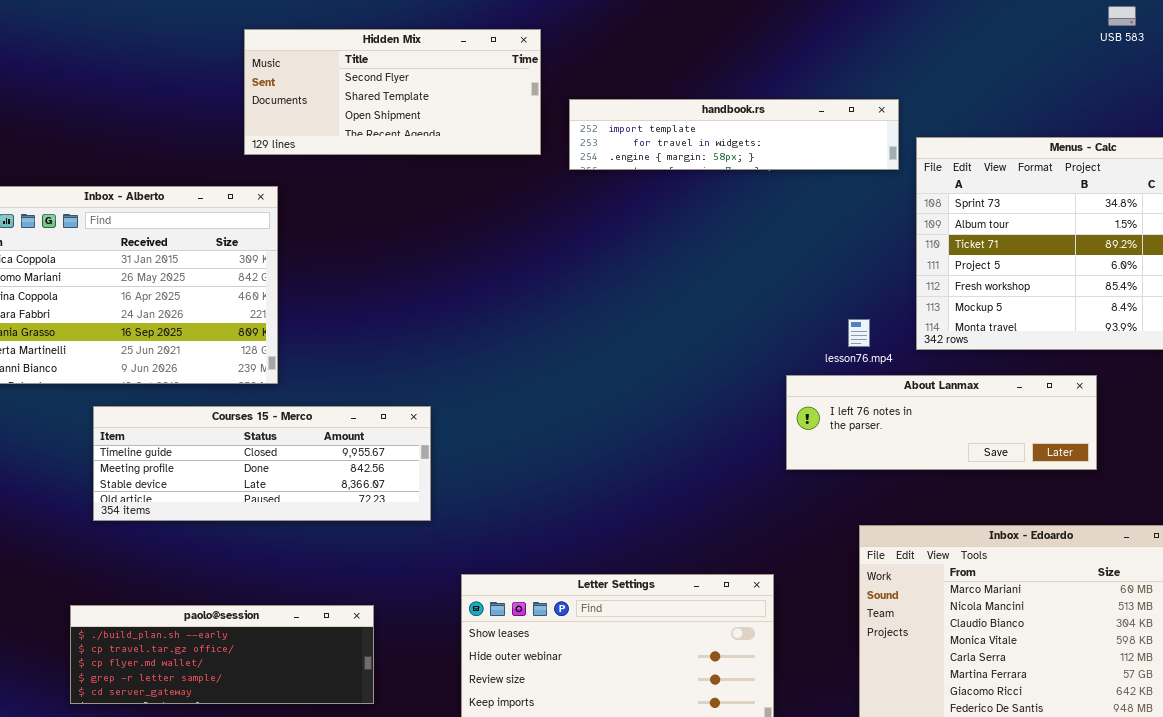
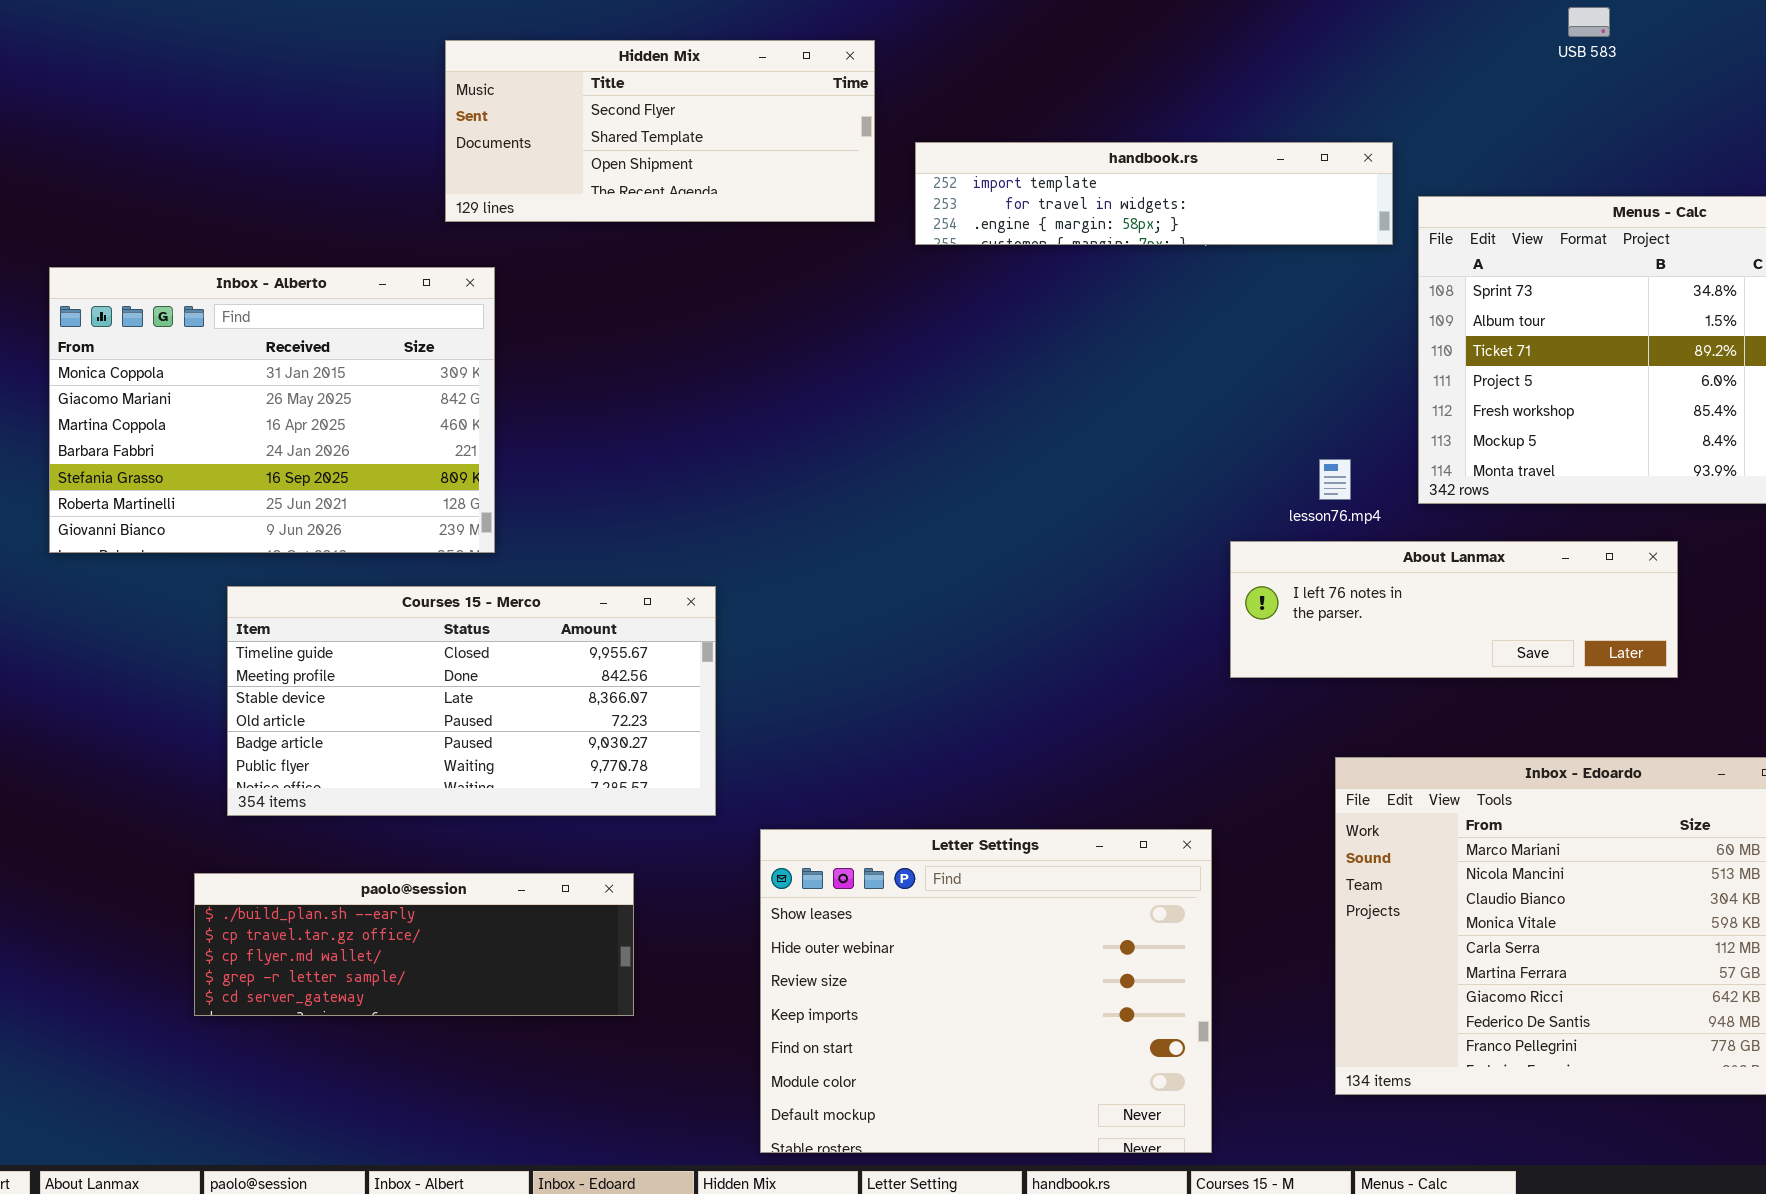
USB 583: [1108,6,1136,26] -> [1568,7,1610,37], moved
Courses 15 - Merco: [93,406,431,521] -> [227,586,716,816], resized

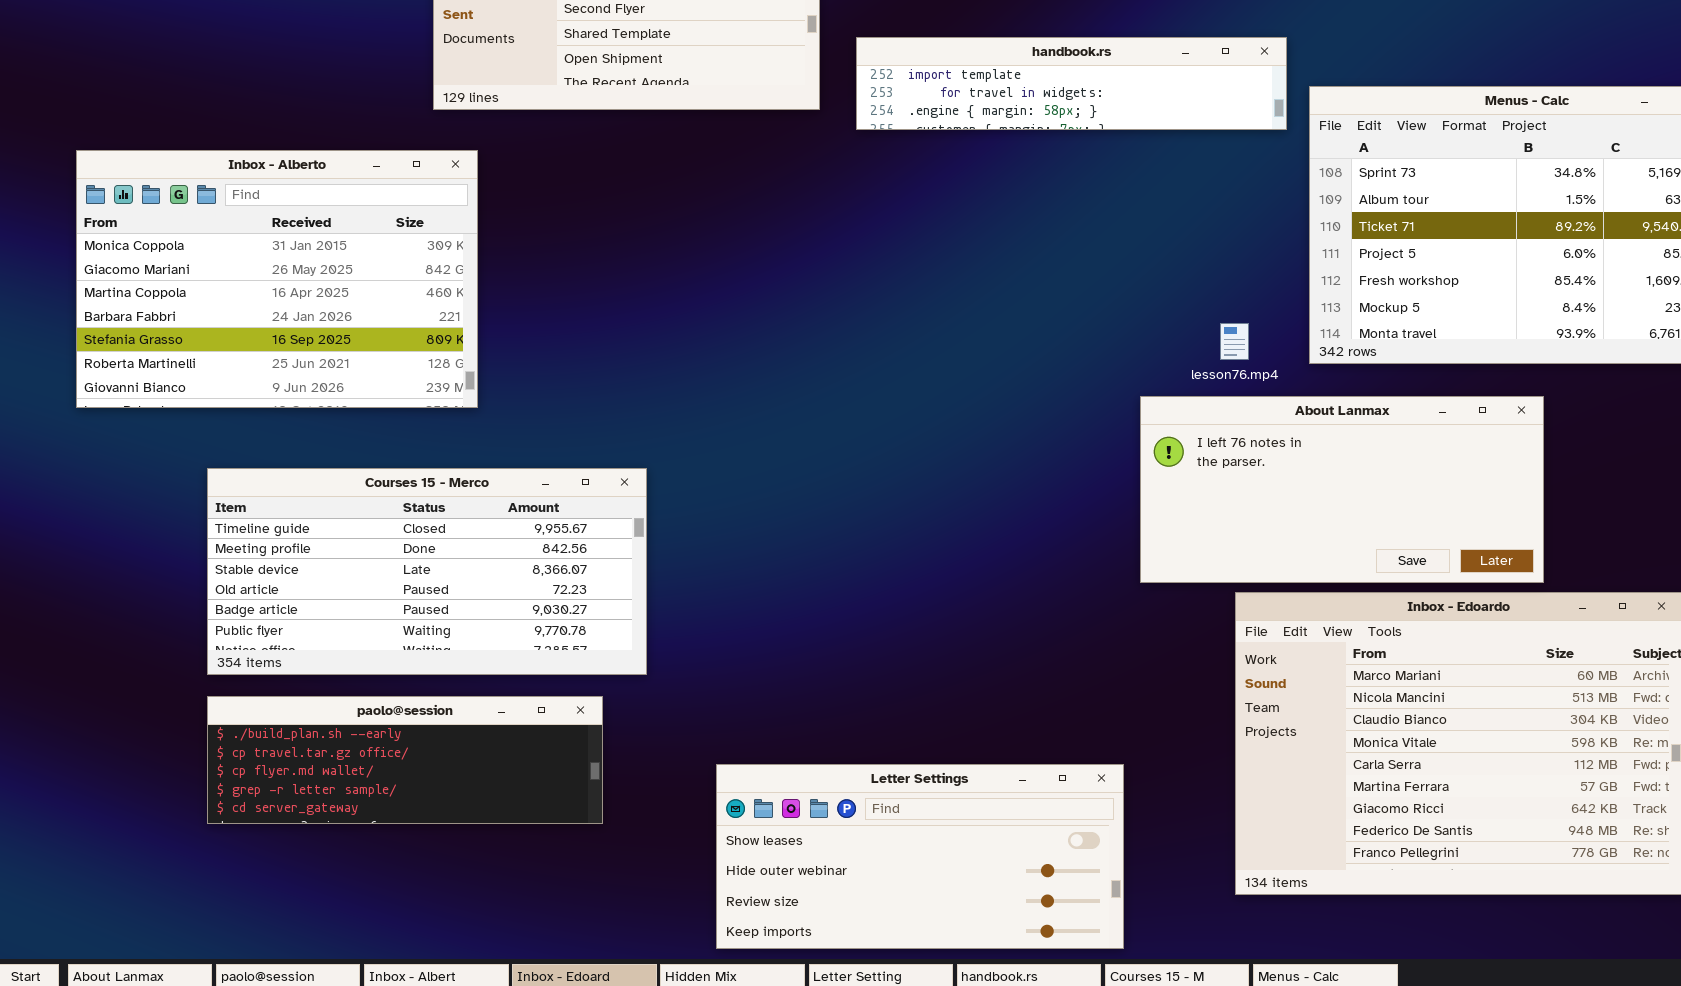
About Lanmax: [1230,541,1678,678] -> [1140,396,1544,583], resized
Courses 15 - Merco: [227,586,716,816] -> [207,468,647,675], moved
Letter Settings: [760,829,1212,1153] -> [716,764,1124,949], resized

